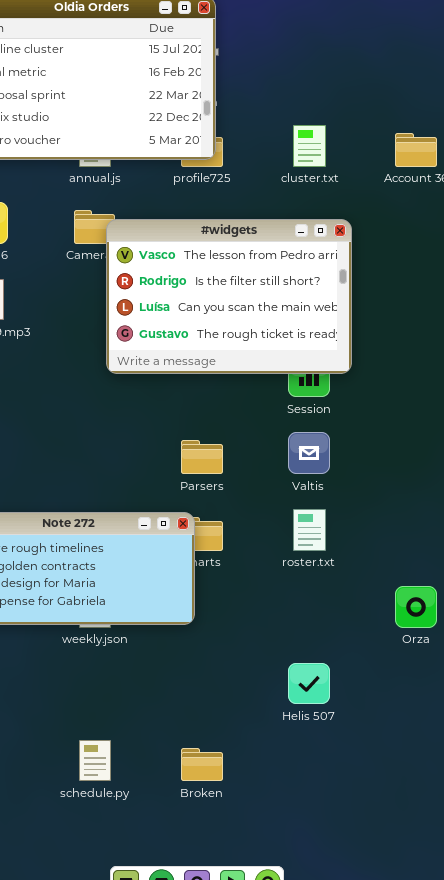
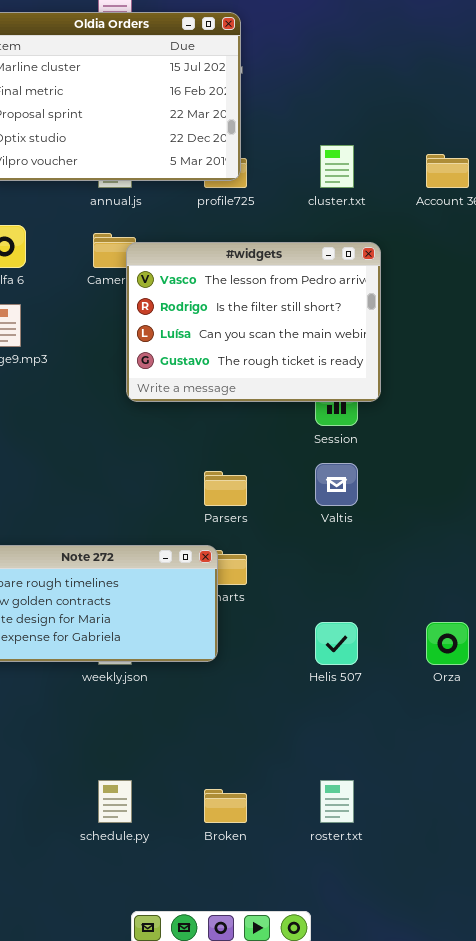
roster.txt: [293,509,326,551] -> [320,780,354,823], moved
Helis 507: [288,663,330,704] -> [315,622,358,665], moved

